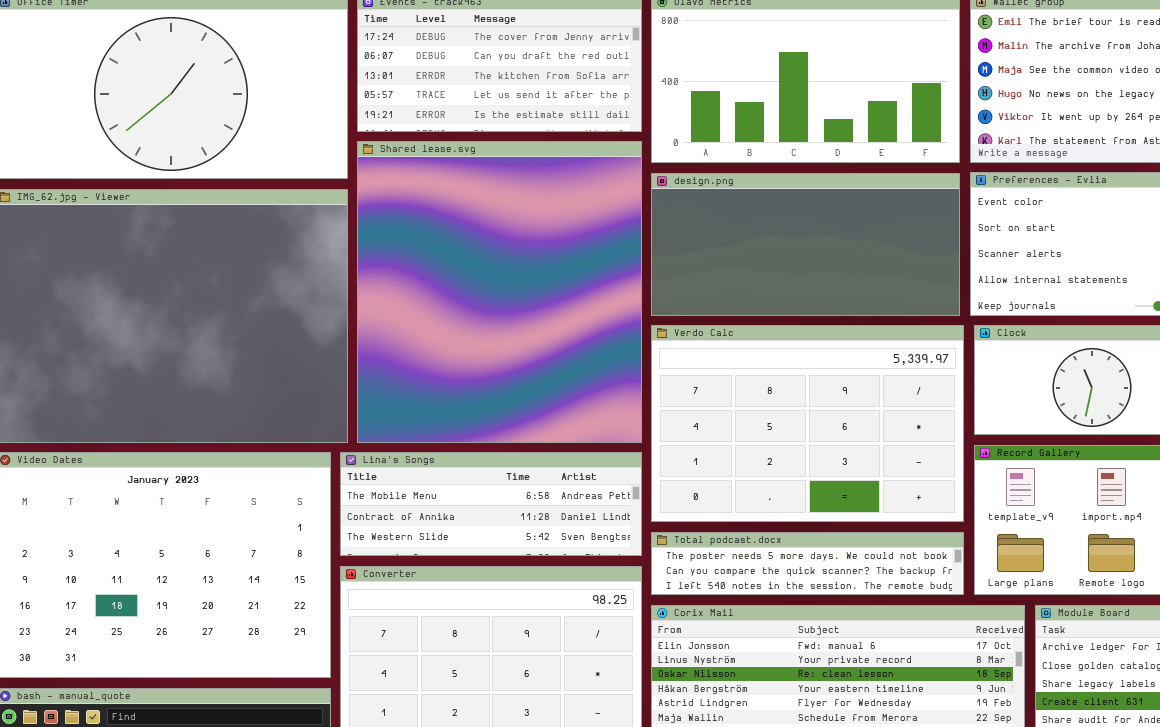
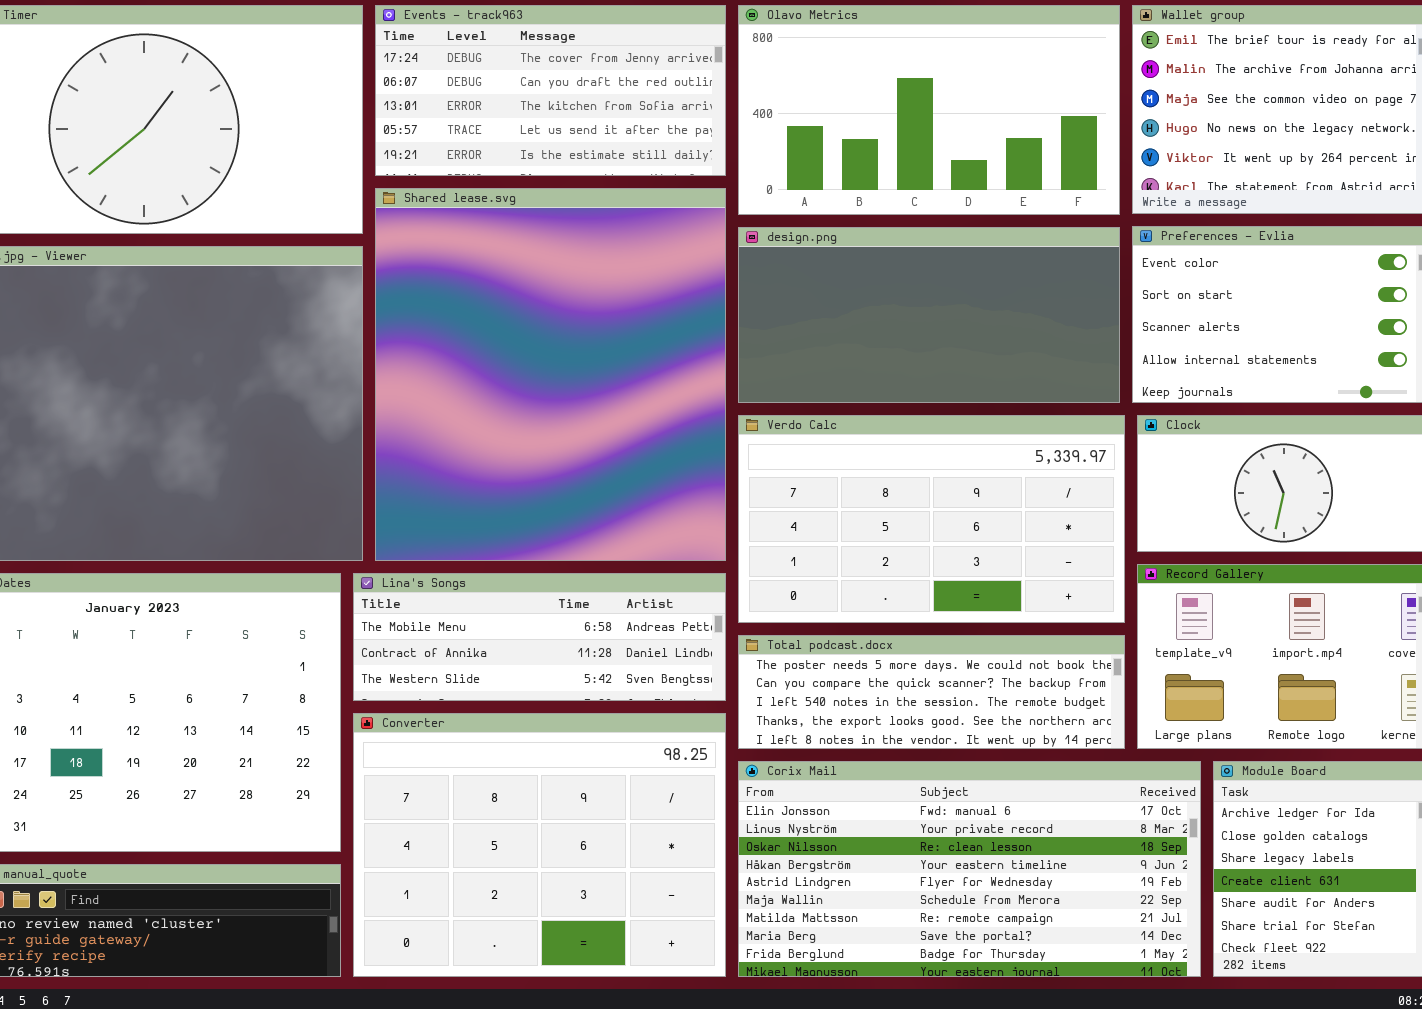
Verdo Calc: [651,325,964,522] -> [738,415,1125,623], resized
Total podcast.docx: [651,532,964,595] -> [738,635,1125,749], resized

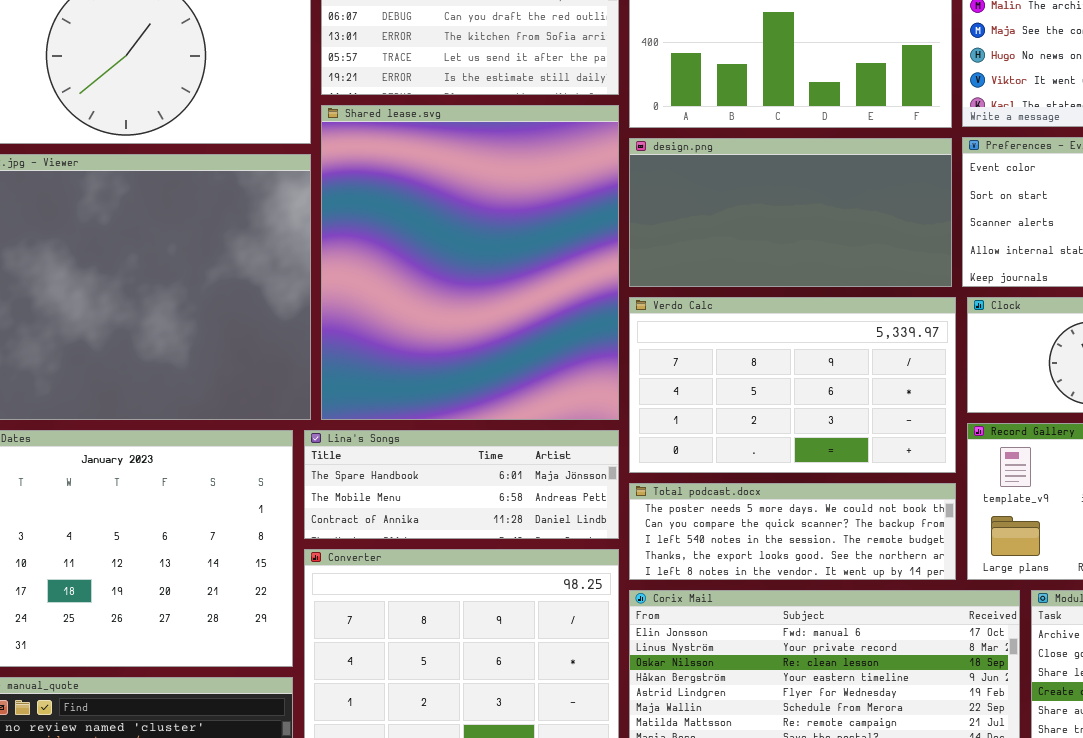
Lina's Songs: [353,573,726,701] -> [304,430,619,539], scrolled up 1 row

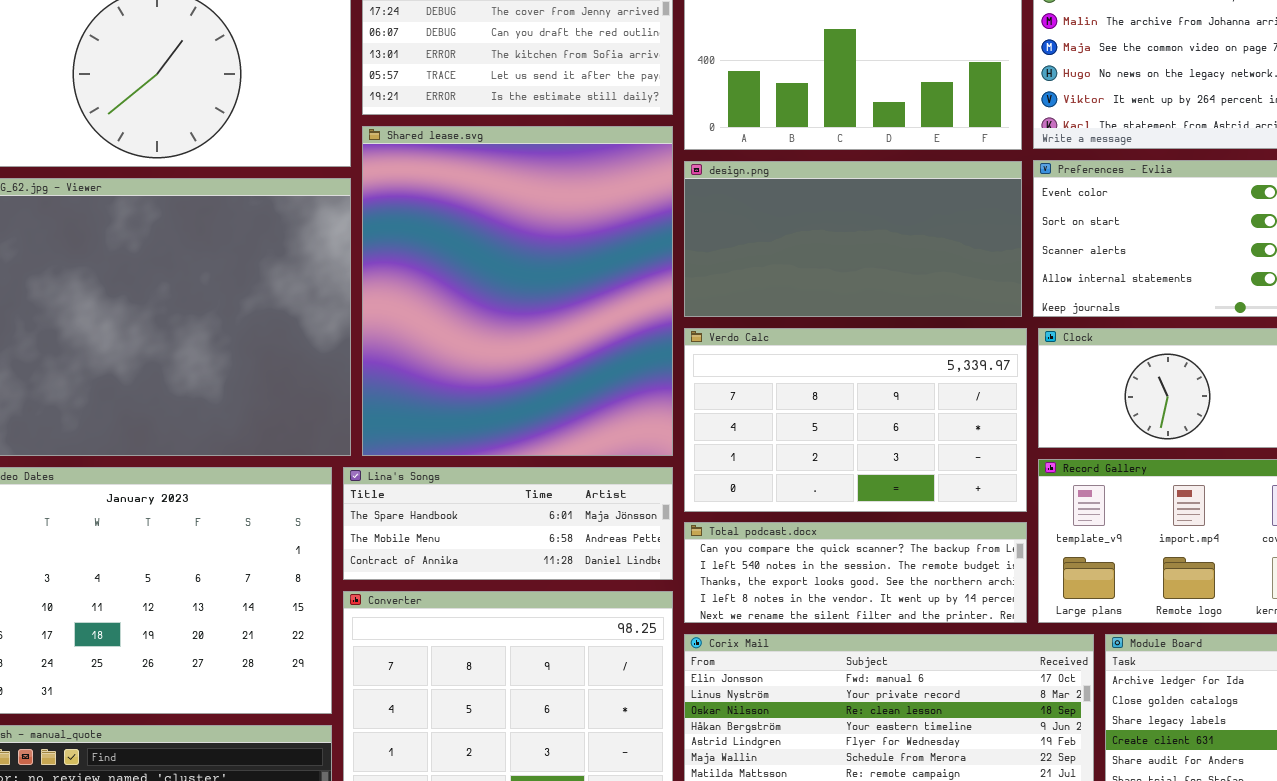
Total podcast.docx: [629,483,956,580] -> [684,522,1027,623], scrolled down 1 row

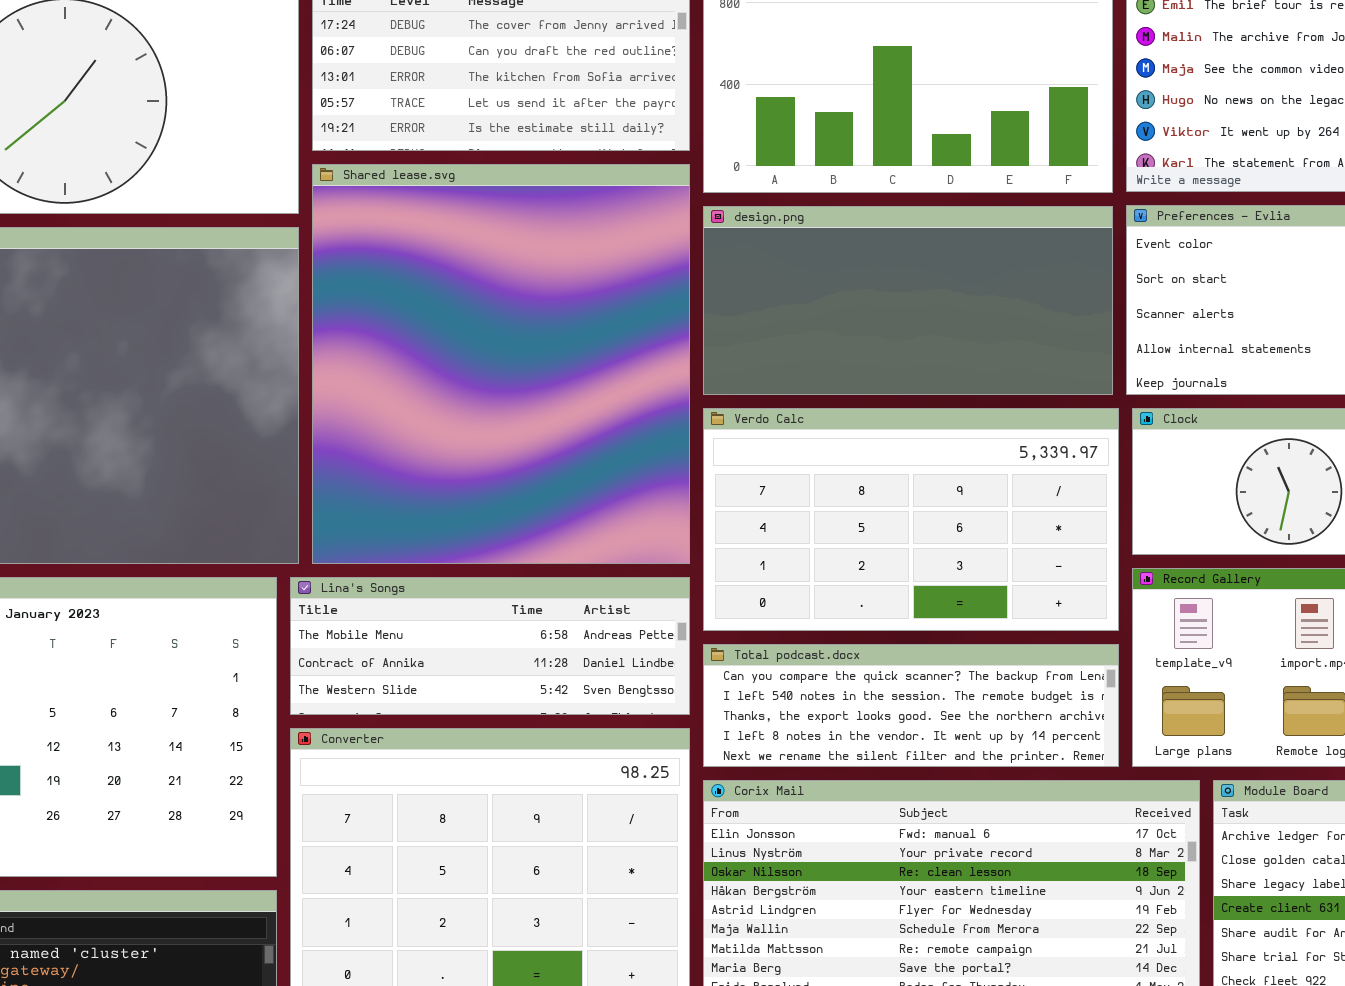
Lina's Songs: [343,467,673,580] -> [290,577,690,715], scrolled down 1 row

